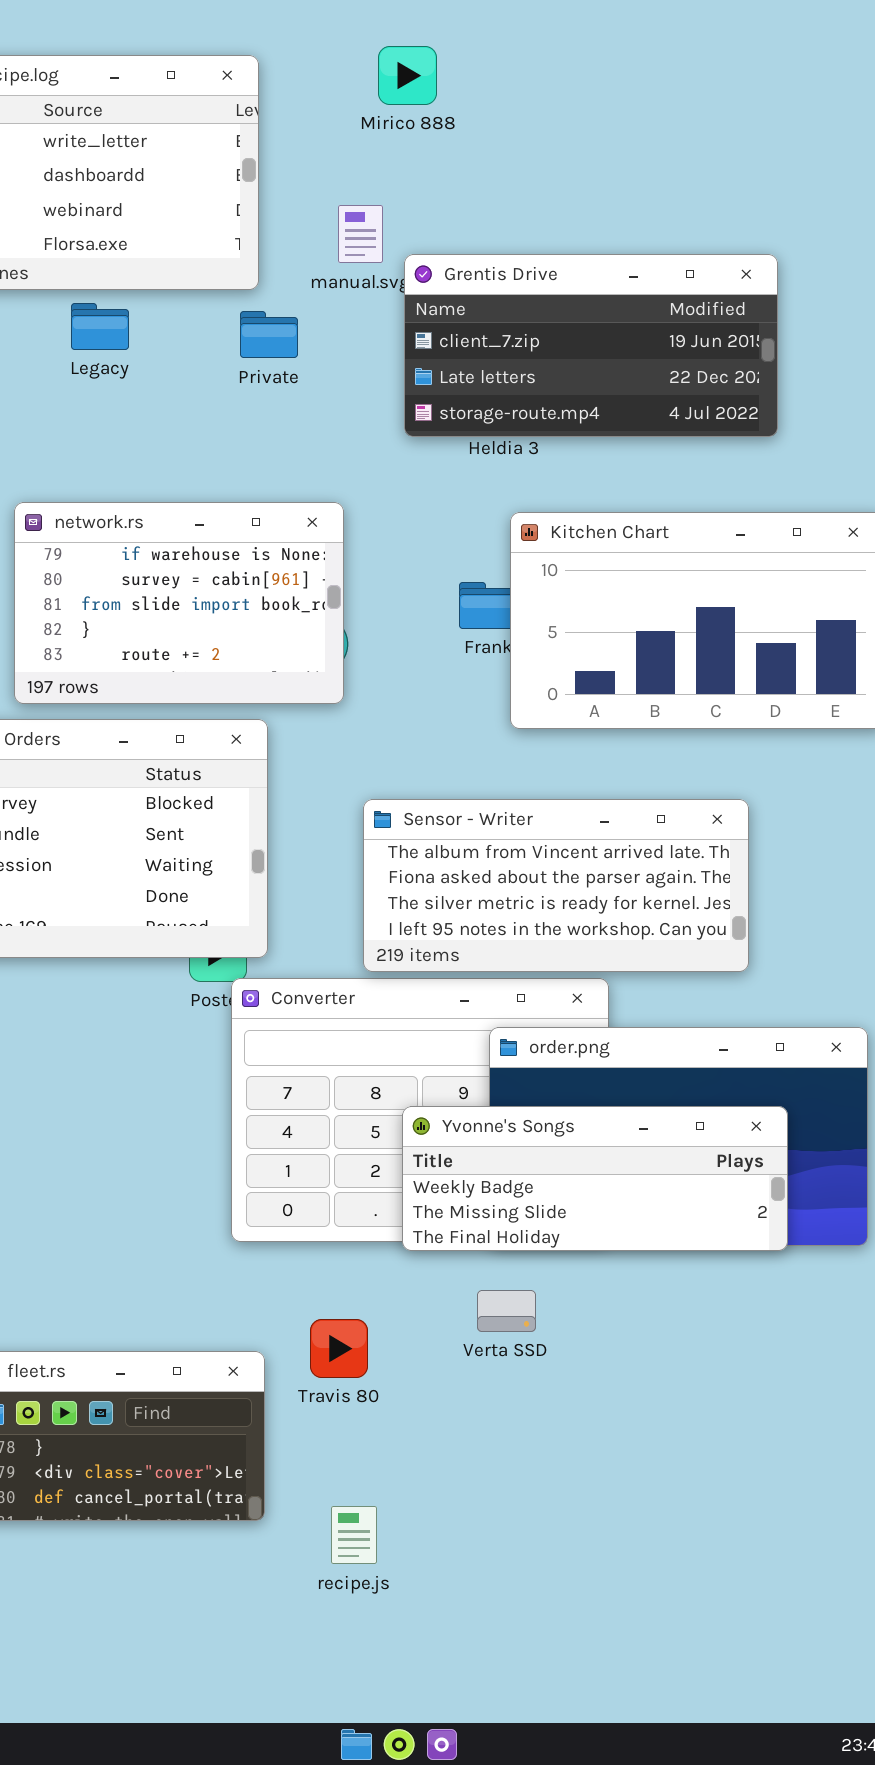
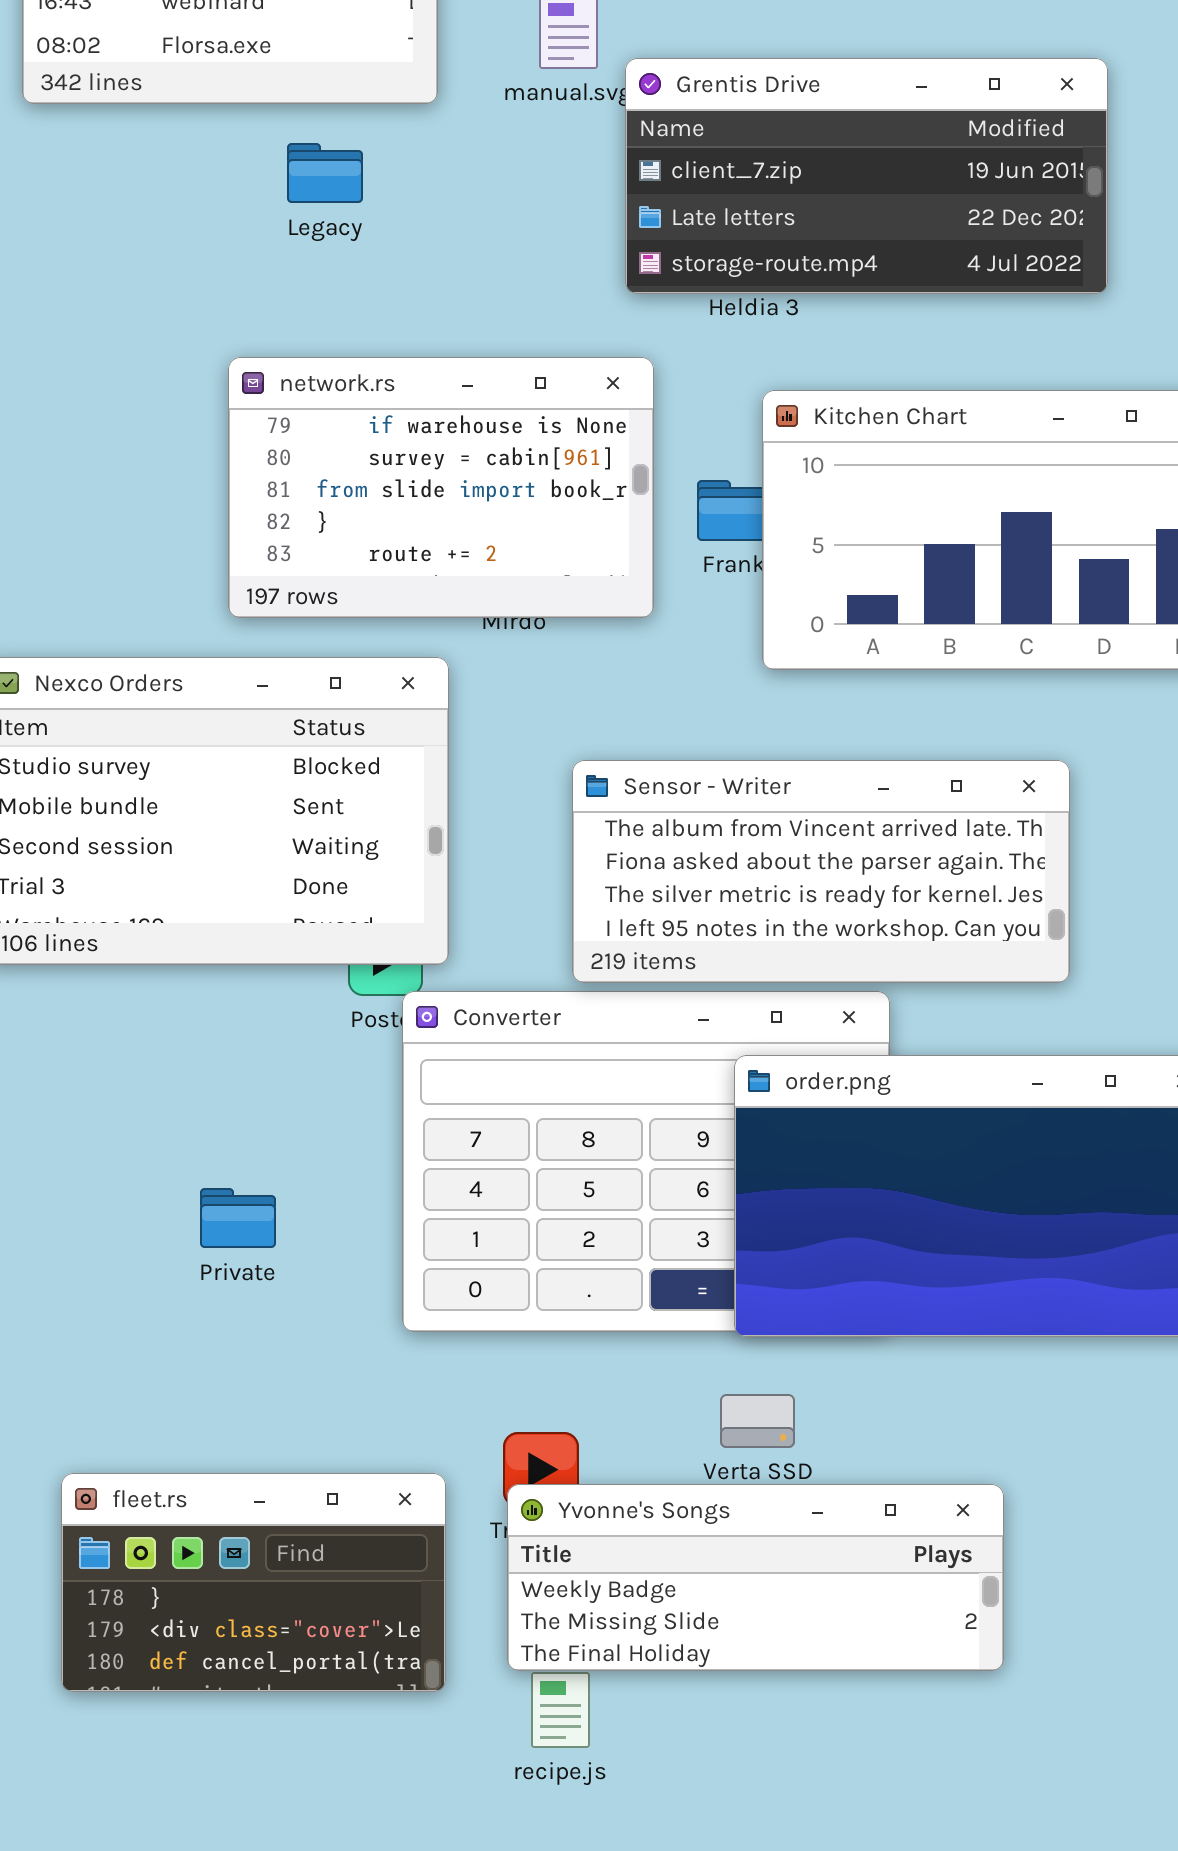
Legacy: [71,303,129,350] -> [287,143,363,203], moved
Private: [240,311,298,358] -> [200,1188,276,1248], moved
network.rs: [14,502,344,704] -> [228,357,654,618], moved
Yvonne's Songs: [402,1106,788,1251] -> [507,1484,1004,1671], moved

